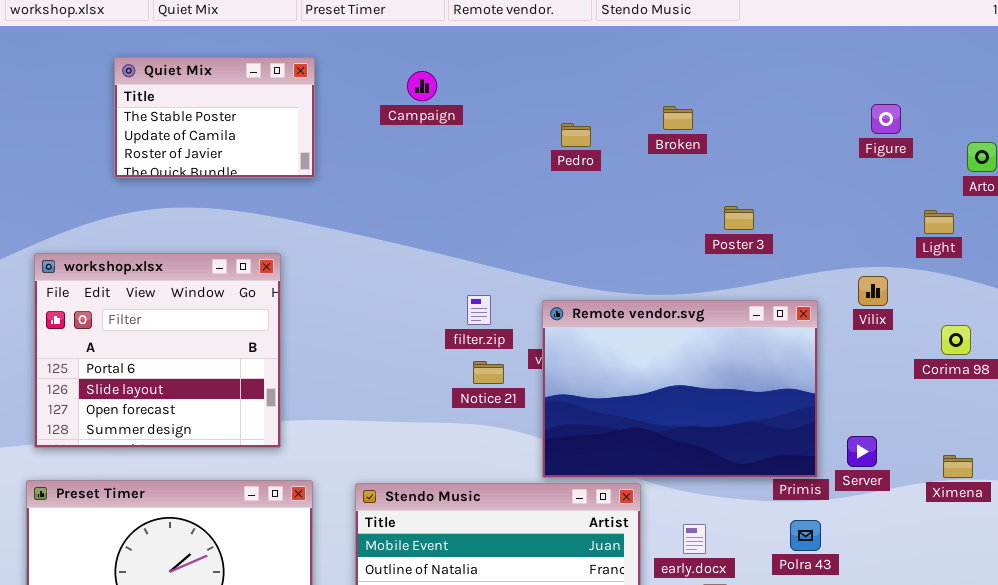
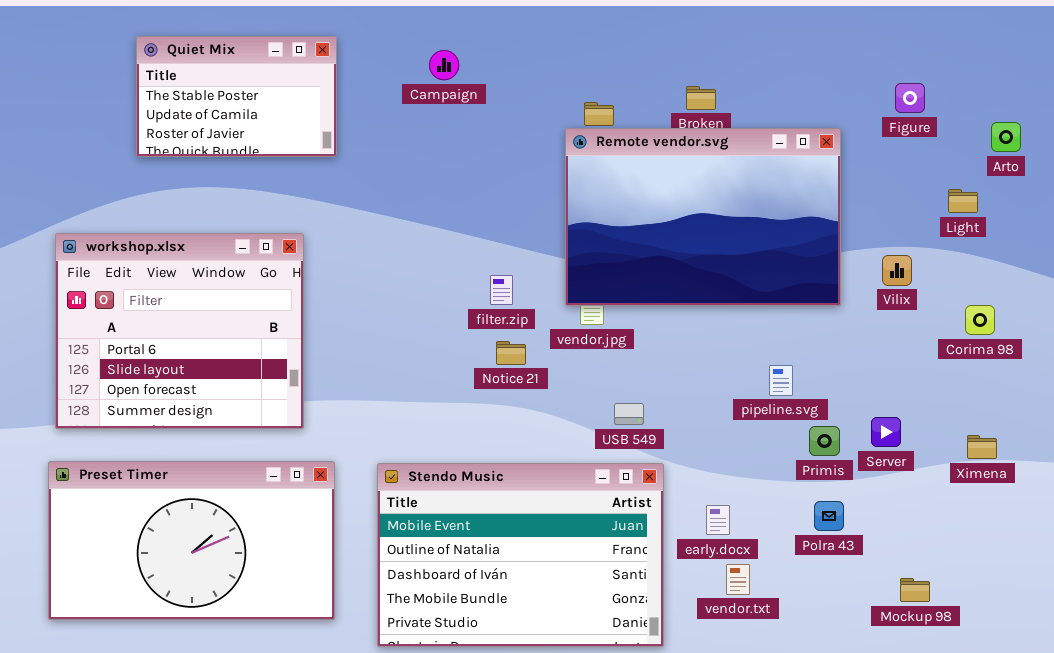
Remote vendor.svg: [542,300,818,478] -> [565,128,841,306], moved

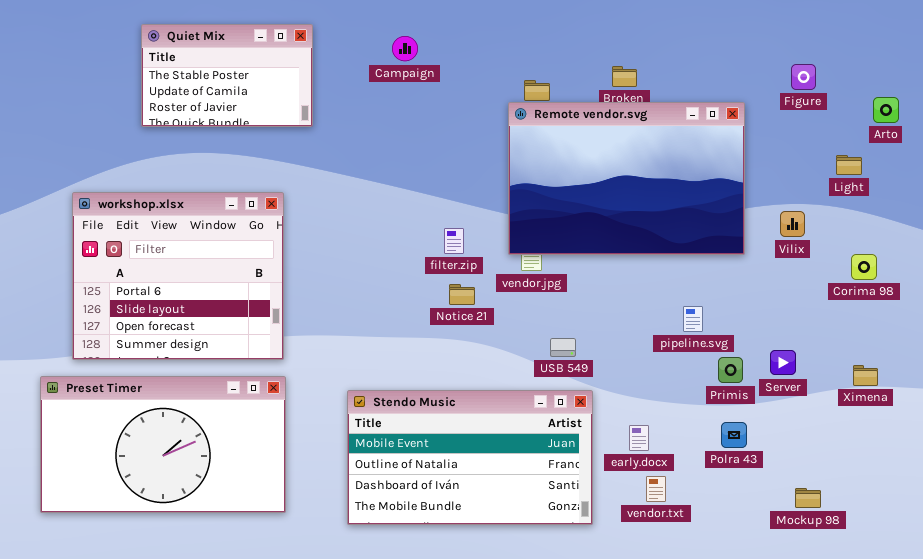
Preset Timer: [48,461,335,620] -> [40,376,286,513], moved
Stendo Music: [377,463,664,647] -> [347,390,593,525], resized

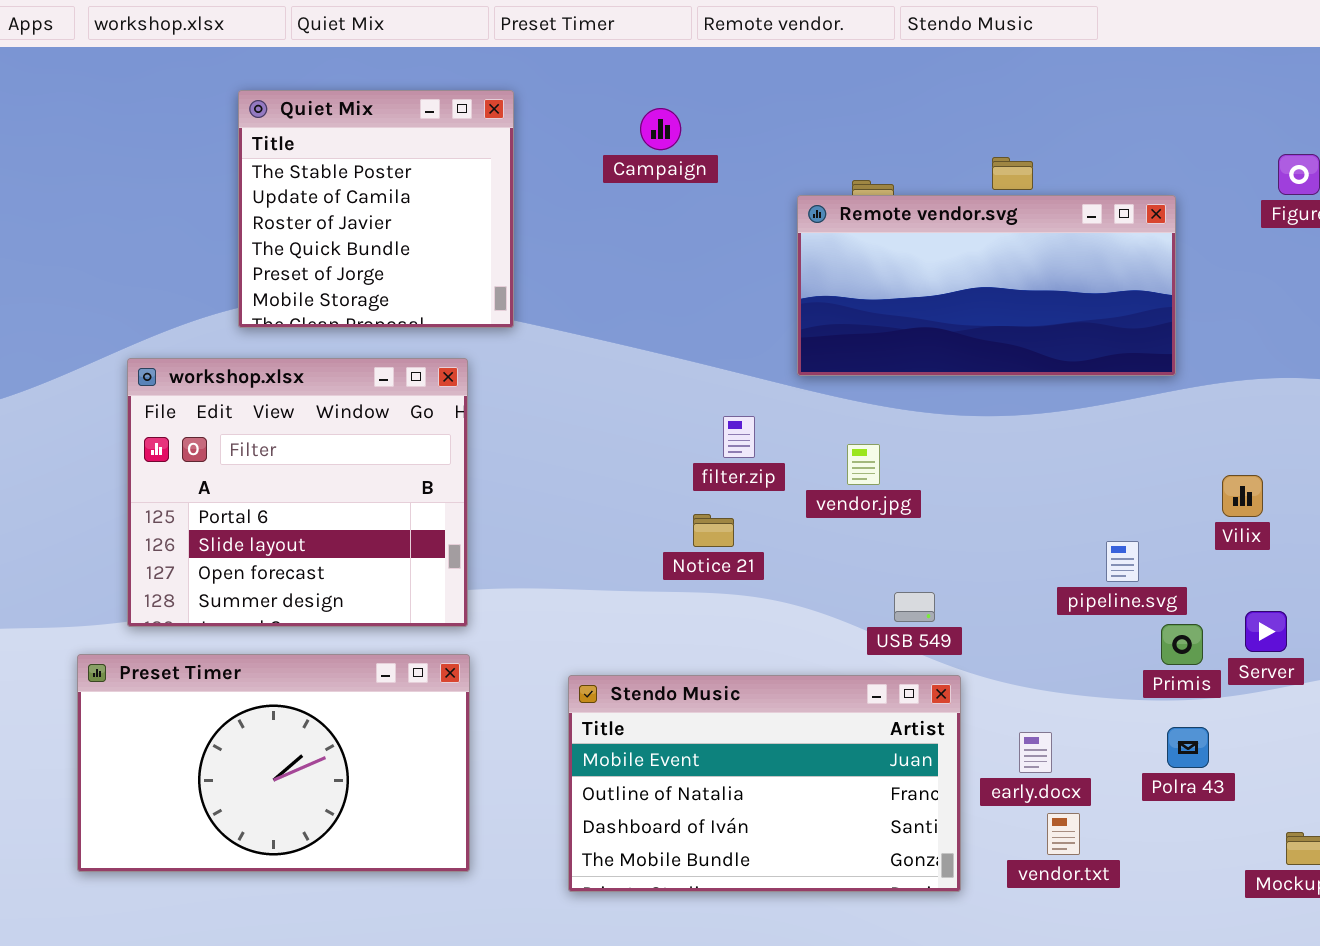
Quiet Mix: [141,24,313,127] -> [238,90,514,328], resized
Remote vendor.svg: [508,102,745,255] -> [797,195,1176,376], moved, resized
Vilix: [780,211,805,237] -> [1222,475,1263,517], moved
Notice 21: [449,284,475,305] -> [693,514,734,547], moved

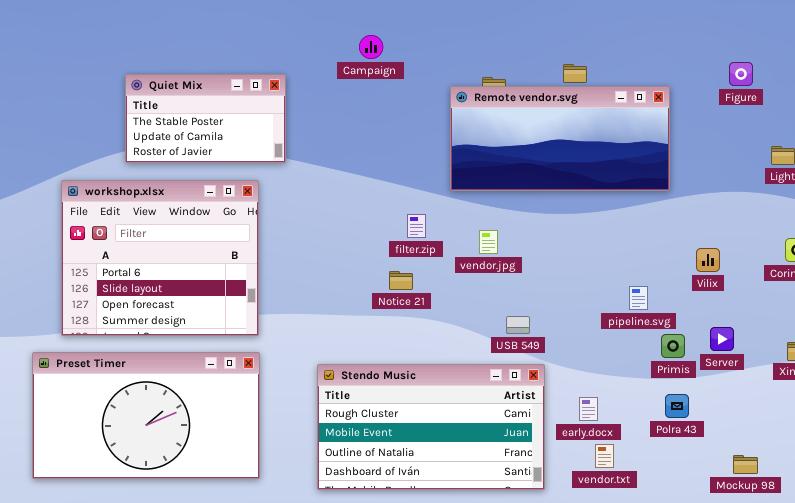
Quiet Mix: [238,90,514,328] -> [125,74,286,163], resized
Stendo Music: [568,675,961,892] -> [317,364,545,490], scrolled up 1 row

